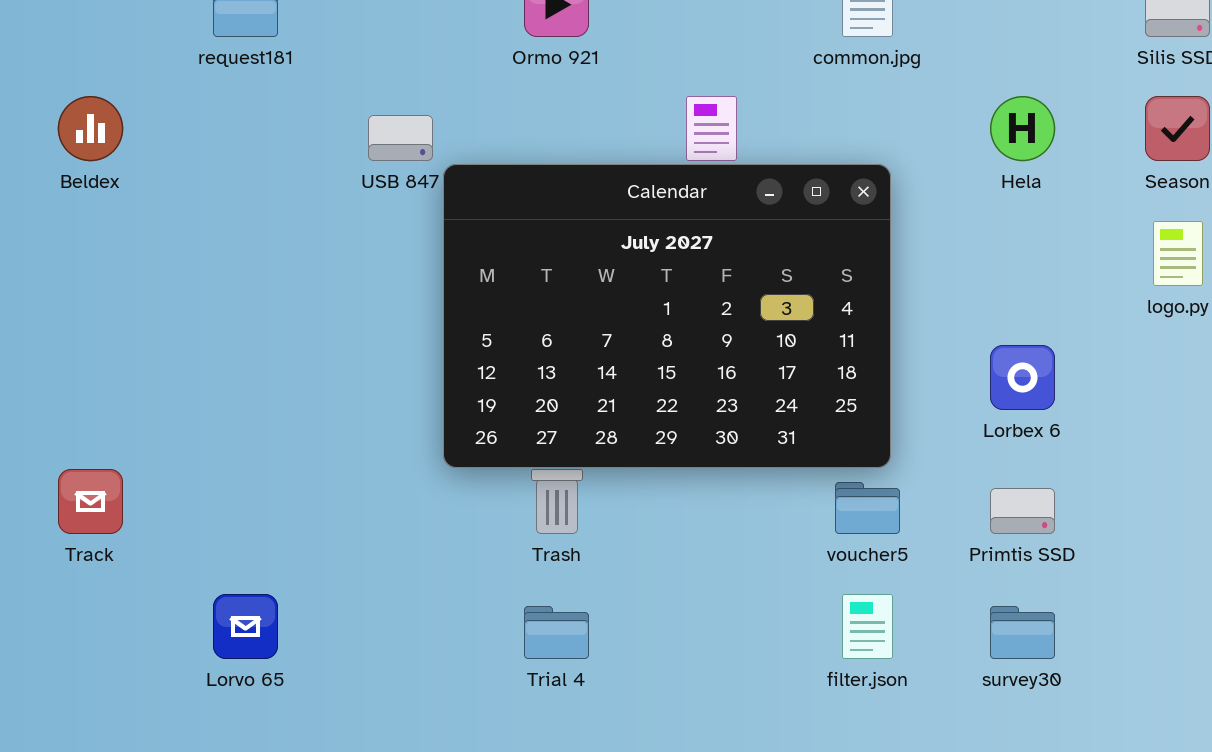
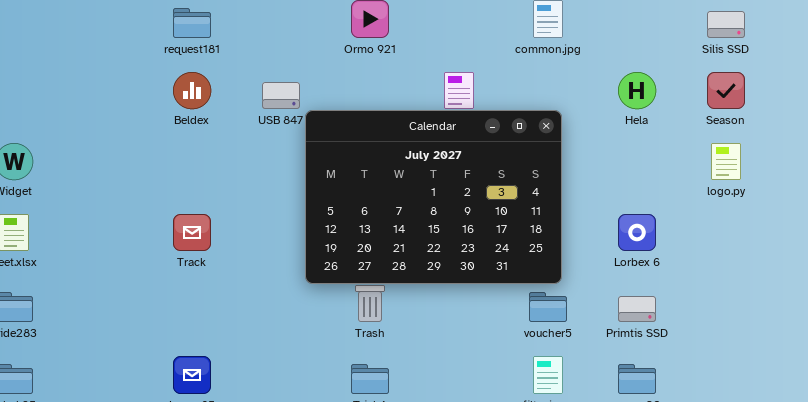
Beldex: [58,96,123,161] -> [173,72,211,109], moved
Track: [58,469,123,534] -> [173,214,211,251], moved

